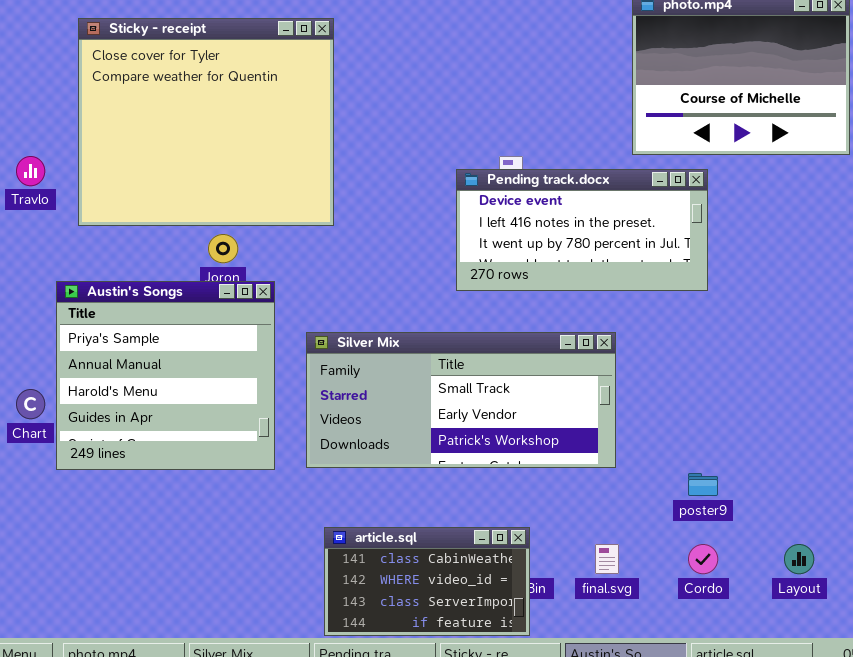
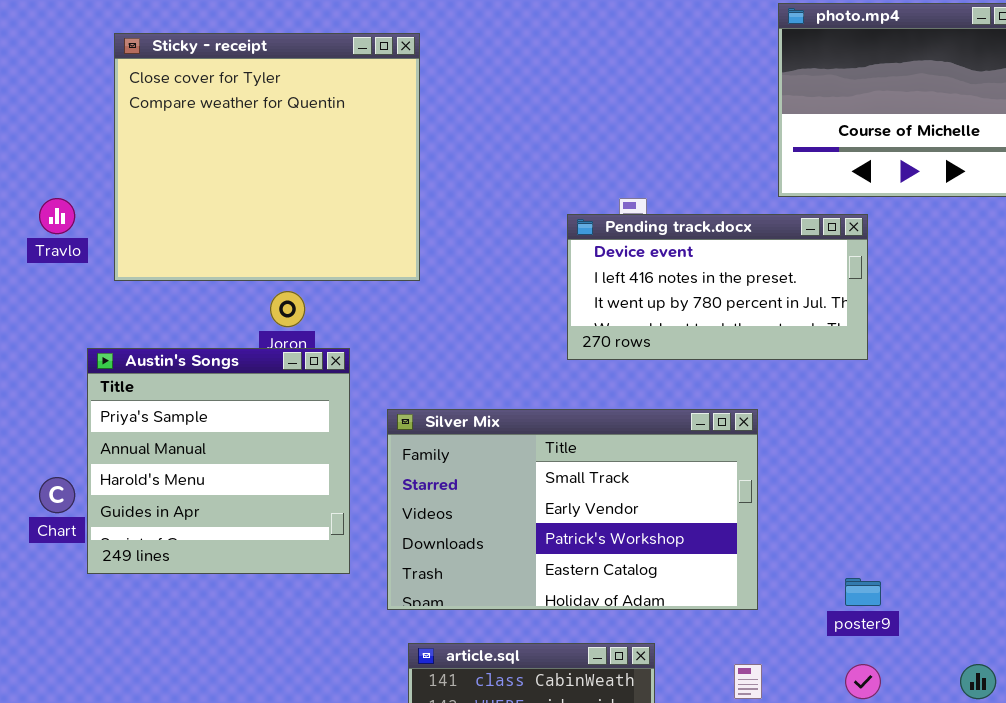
Silver Mix: [306,332,616,468] -> [387,409,758,610], resized

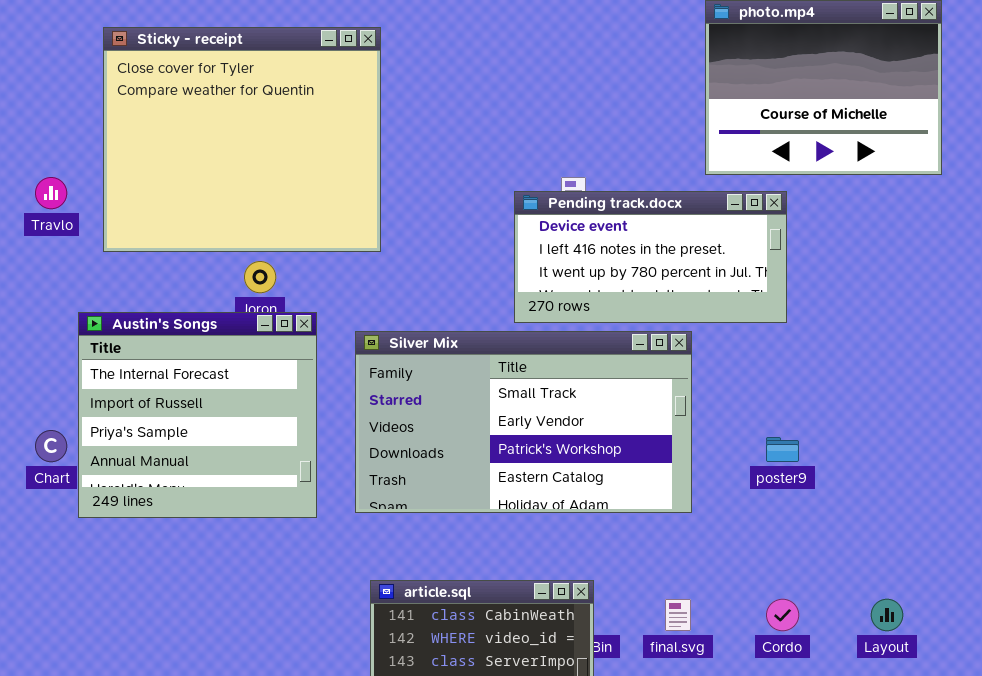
Austin's Songs: [87,348,350,574] -> [78,312,317,518], scrolled up 2 rows
Silver Mix: [387,409,758,610] -> [355,331,692,513], moved
poster9: [845,578,881,606] -> [766,437,799,462], moved

